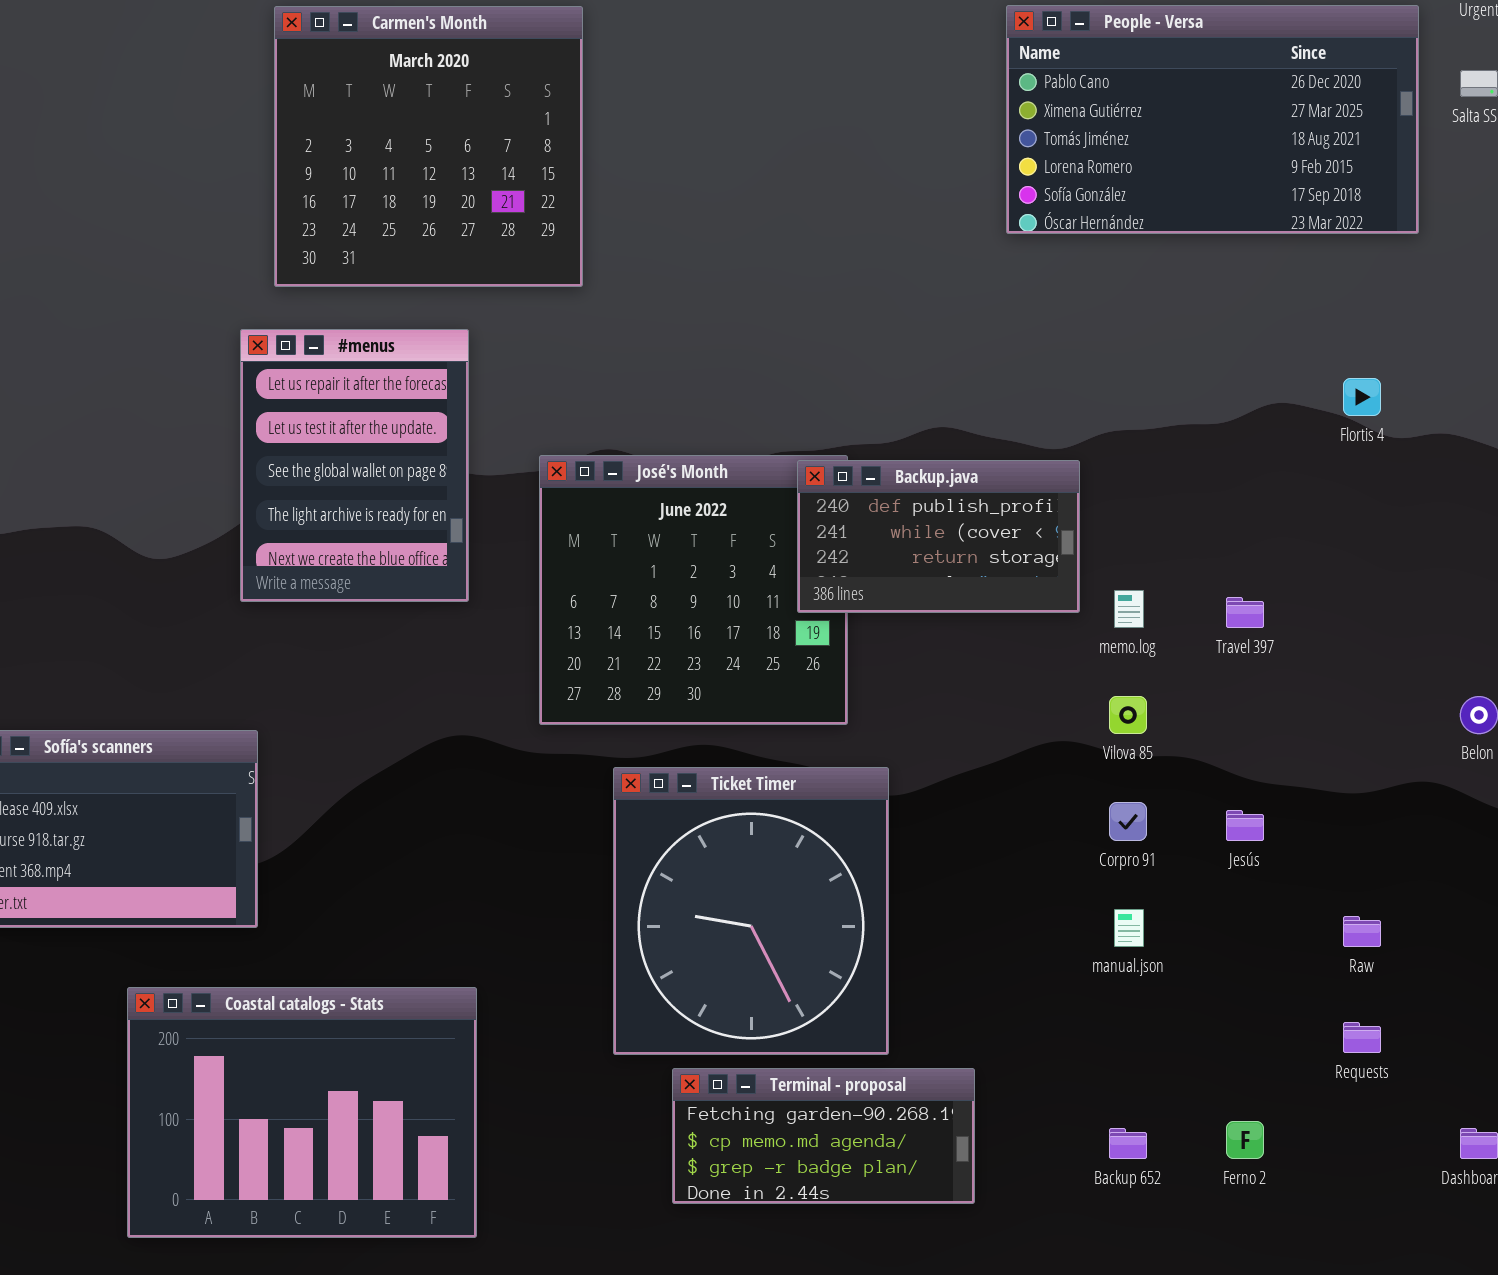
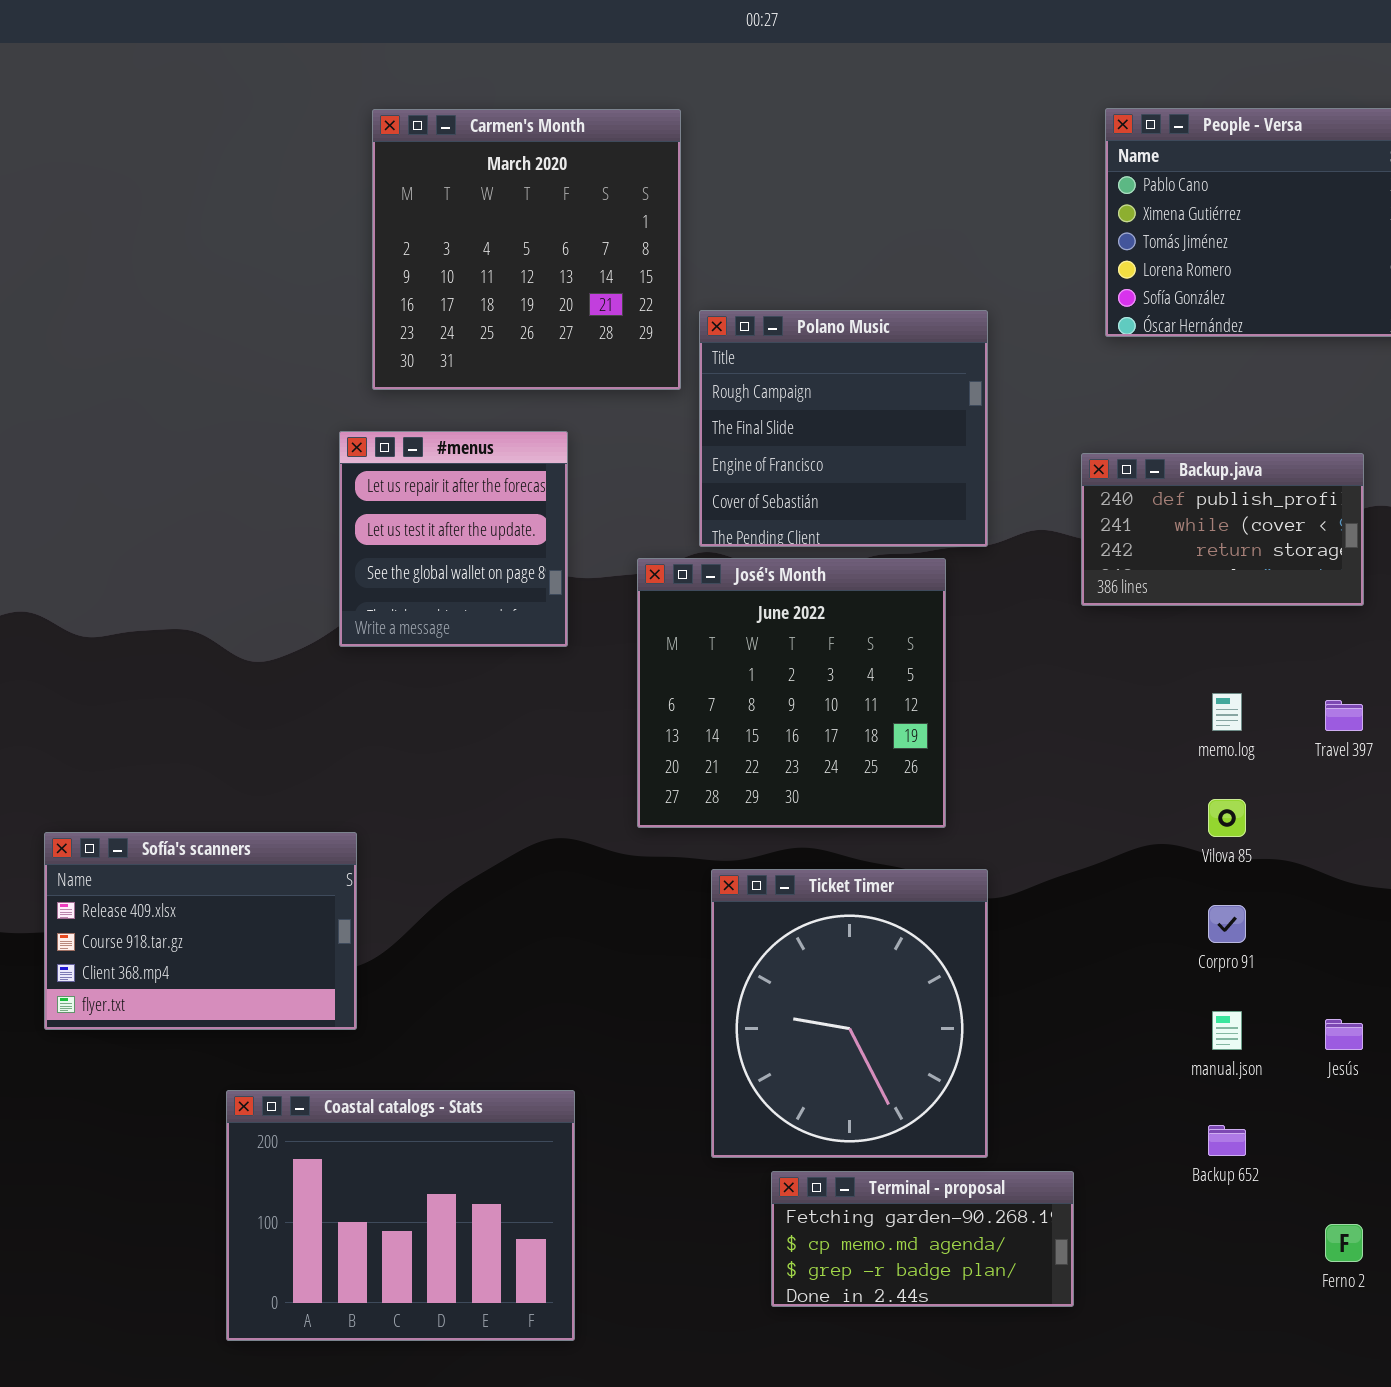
Polano Music: none -> [699,310,988,547], opened
#menus: [240,329,469,602] -> [339,431,568,647], resized
Backup.java: [797,460,1080,613] -> [1081,453,1364,606], moved
Jesús: [1226,810,1264,841] -> [1325,1019,1363,1050], moved
Backup 652: [1109,1128,1147,1159] -> [1208,1125,1246,1156], moved

